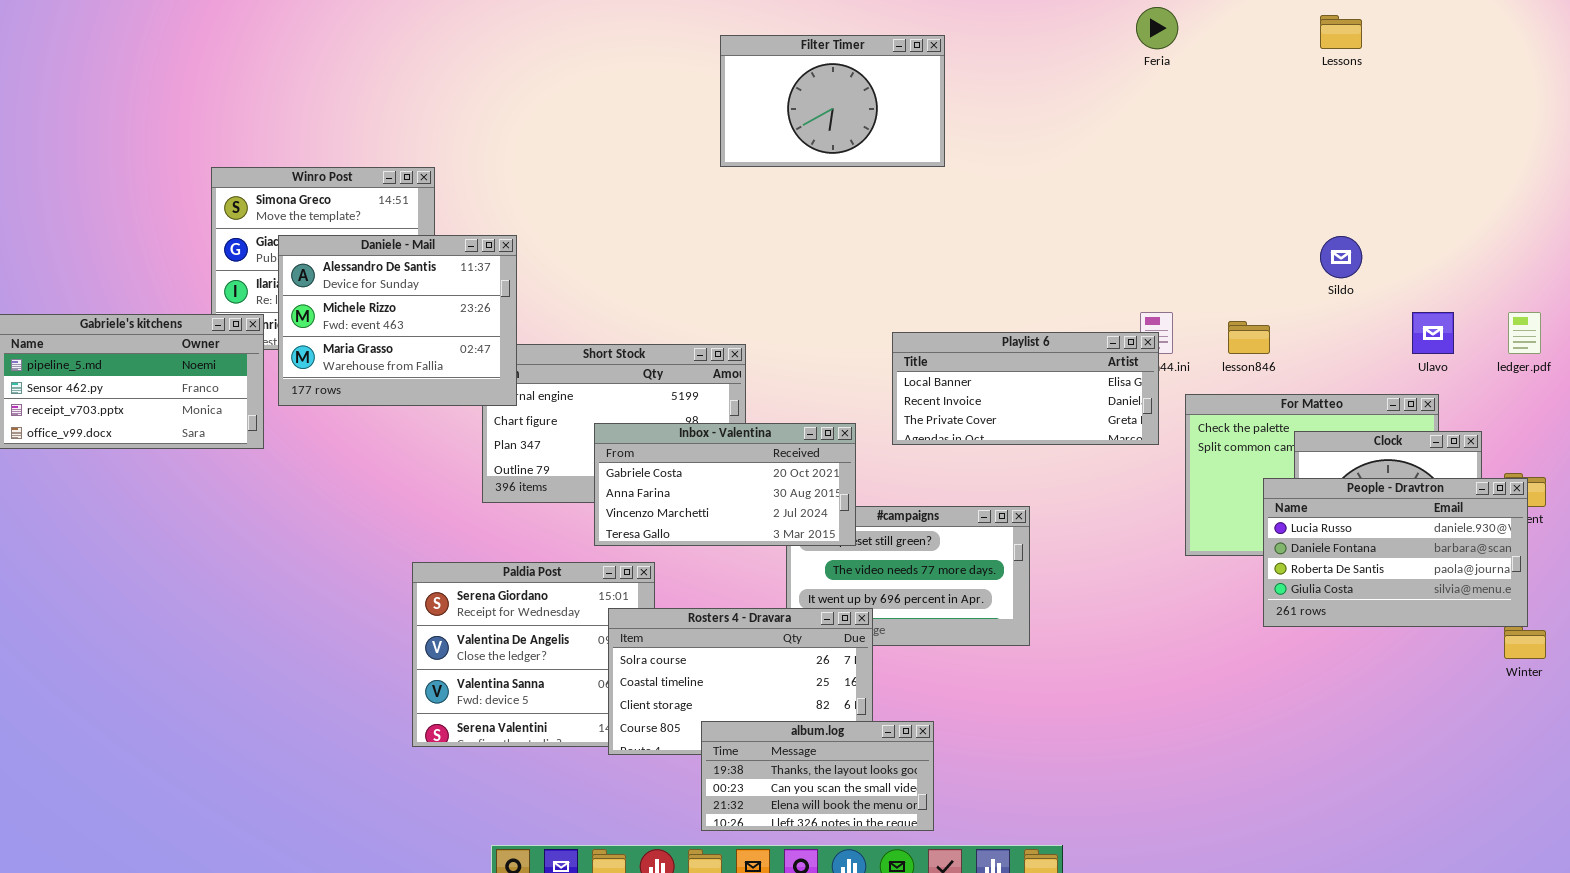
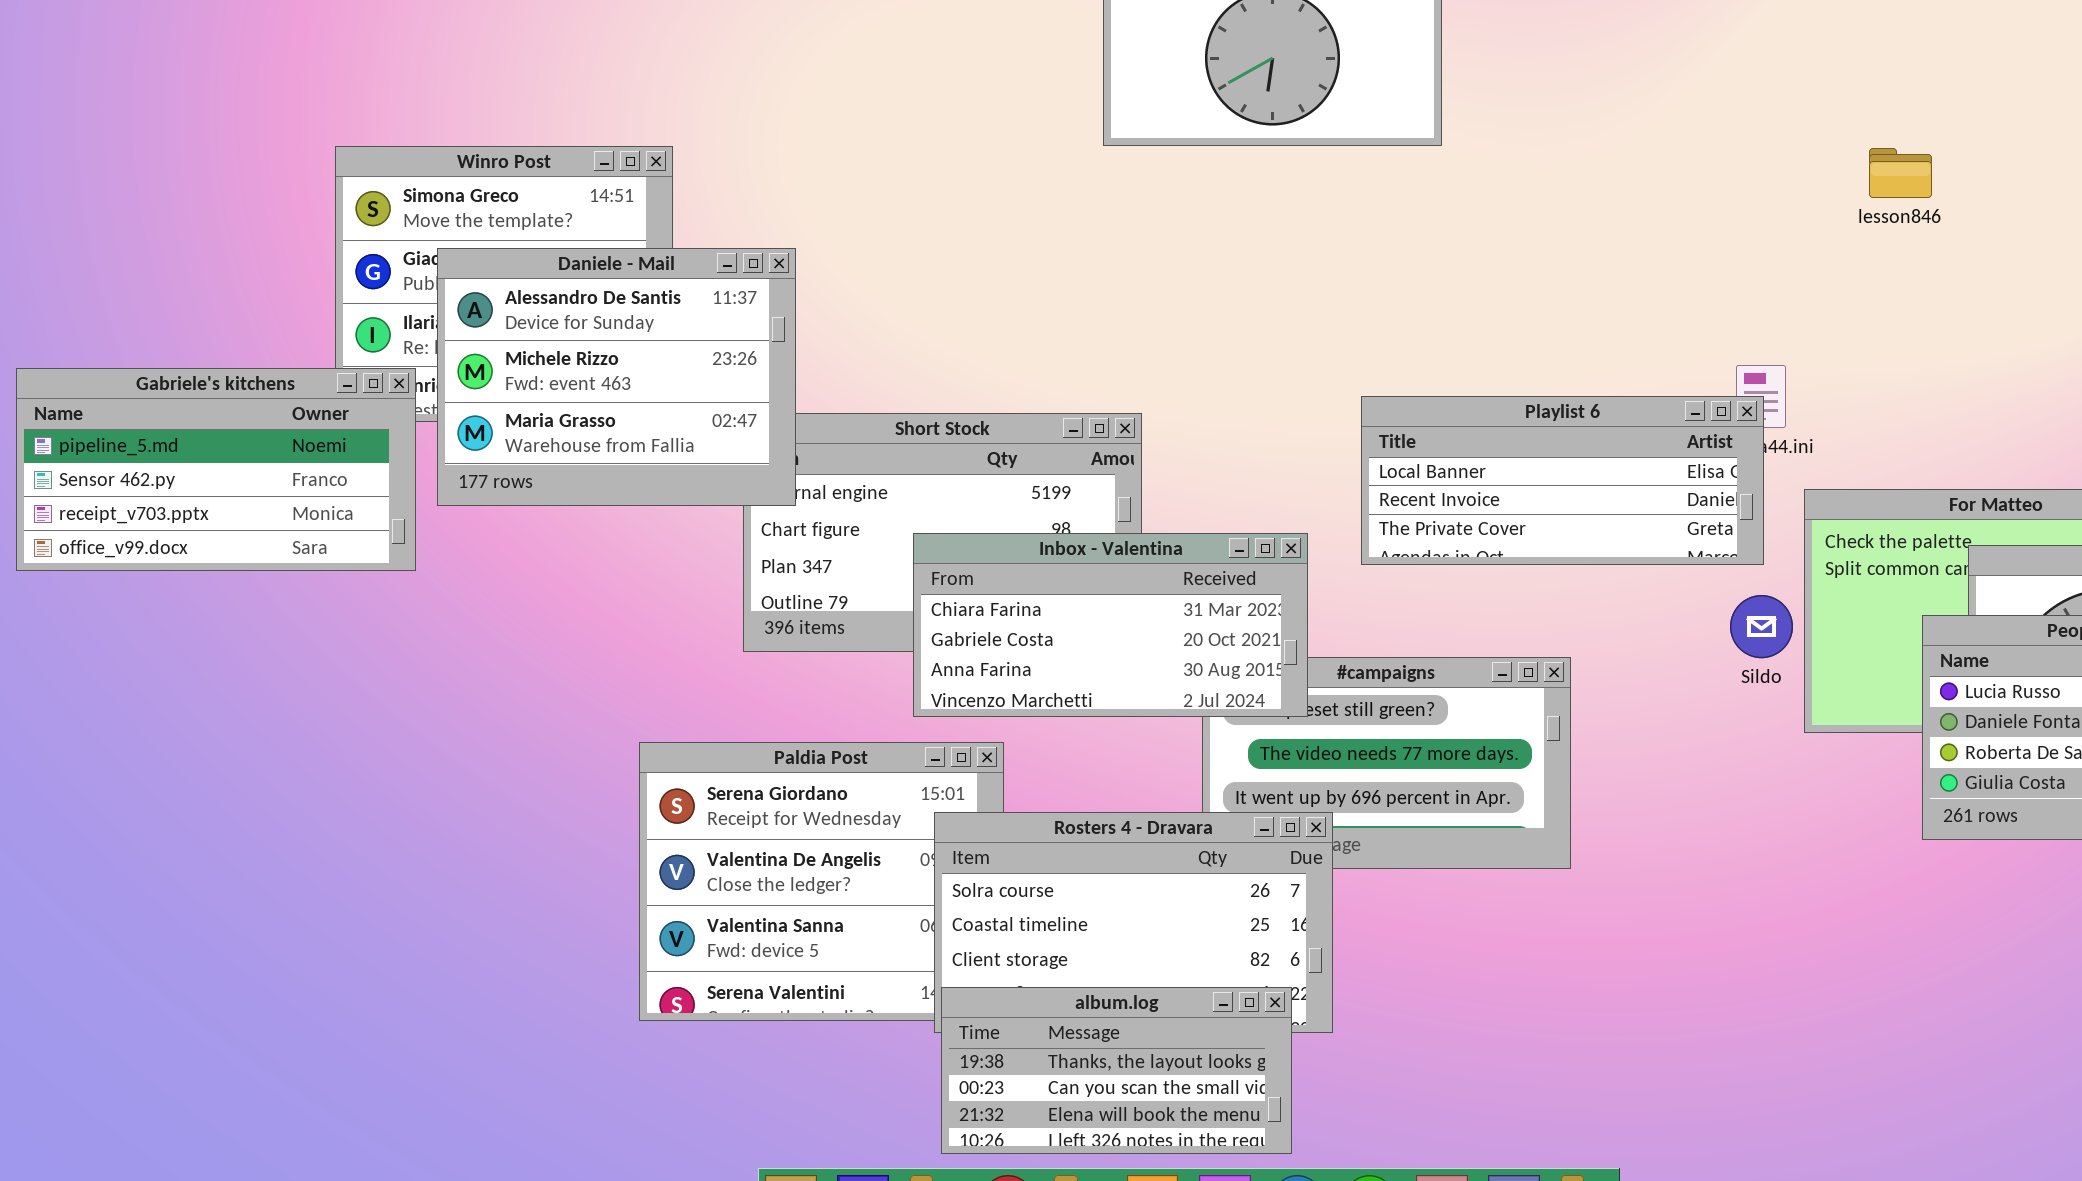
Sildo: [1320,236,1362,278] -> [1730,595,1793,658], moved
lesson846: [1228,321,1270,354] -> [1869,148,1932,198], moved
Inbox - Valentina: [594,423,856,546] -> [913,533,1308,717], scrolled up 1 row
album.log: [701,721,934,831] -> [941,987,1292,1154], moved

